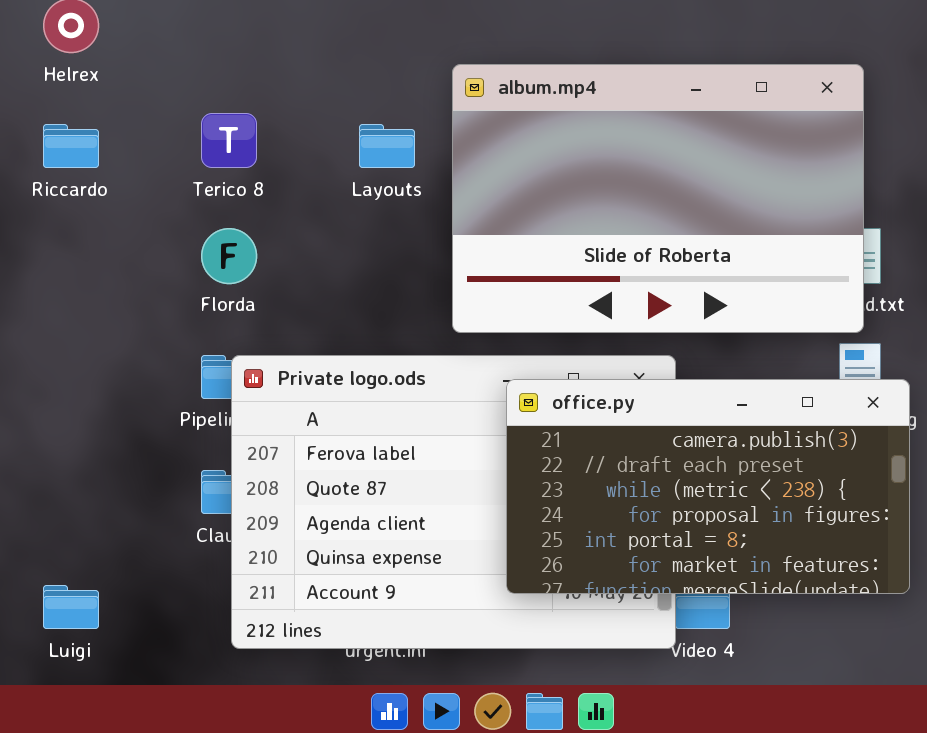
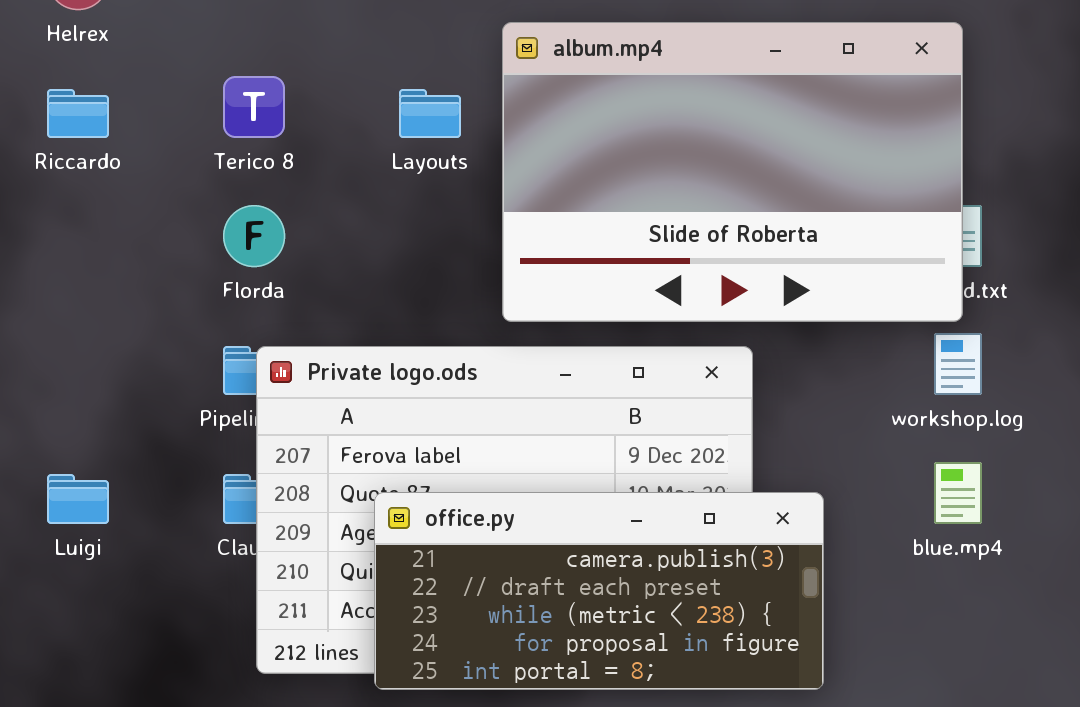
office.py: [506,379,910,594] -> [374,492,824,690], moved, resized
Luigi: [43,585,99,629] -> [47,474,109,524], moved

